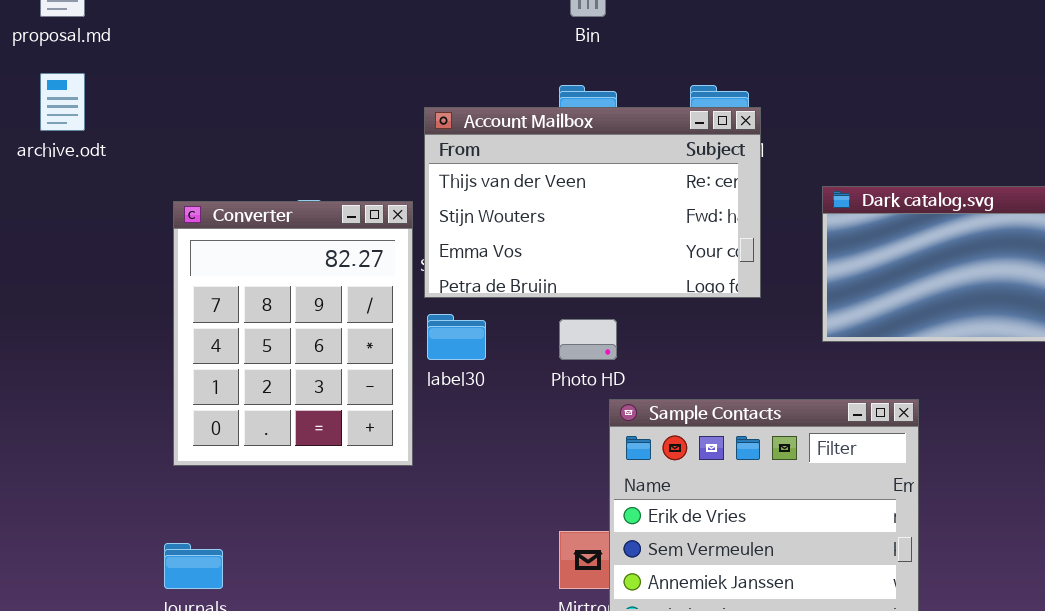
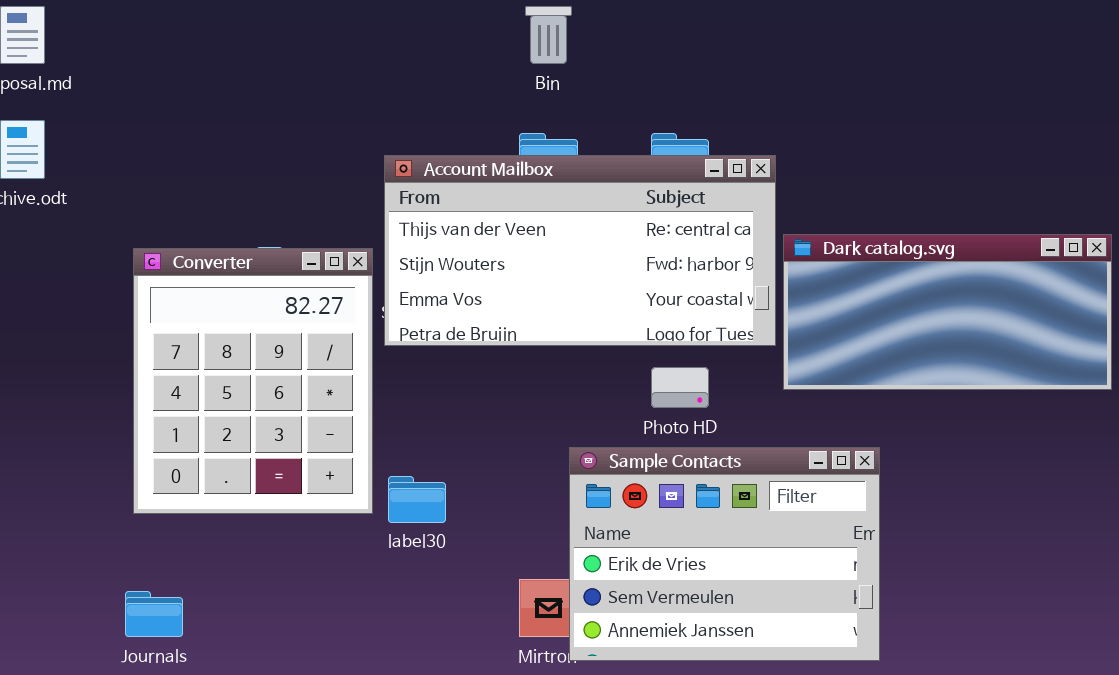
Account Mailbox: [424,107,761,298] -> [384,155,776,346], resized
label30: [427,314,486,360] -> [388,476,446,523], moved
Photo HD: [559,319,617,360] -> [651,367,709,408], moved

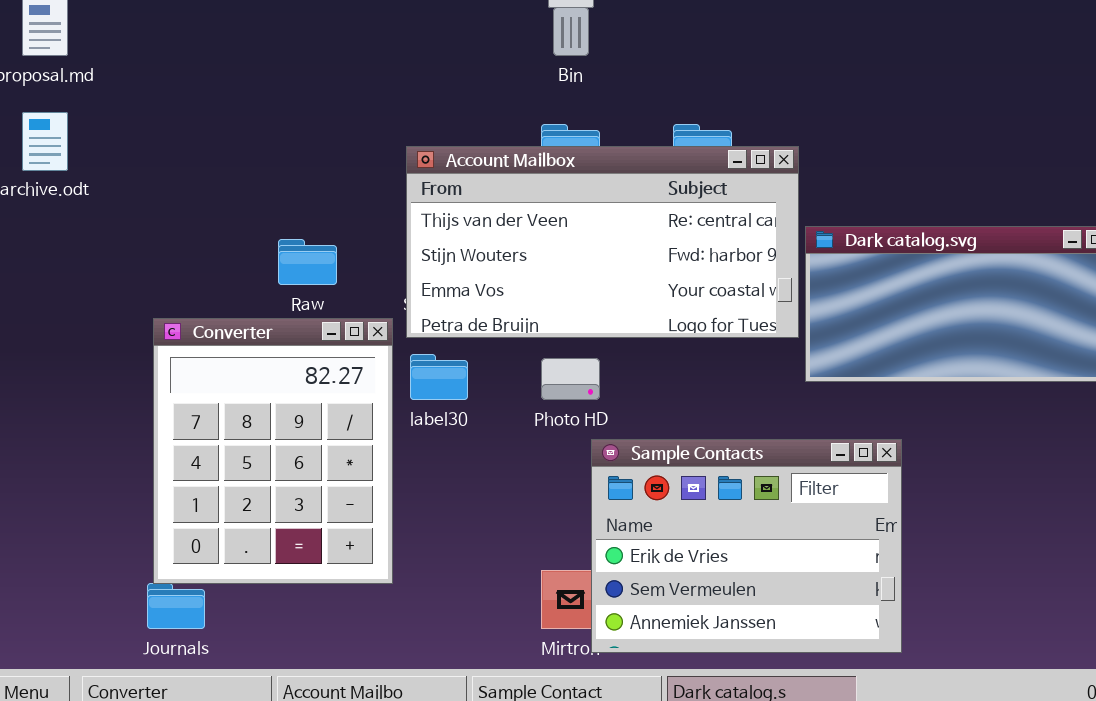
Converter: [133,248,373,514] -> [153,318,393,584], moved
Photo HD: [651,367,709,408] -> [541,358,600,400], moved
label30: [388,476,446,523] -> [410,354,468,400], moved

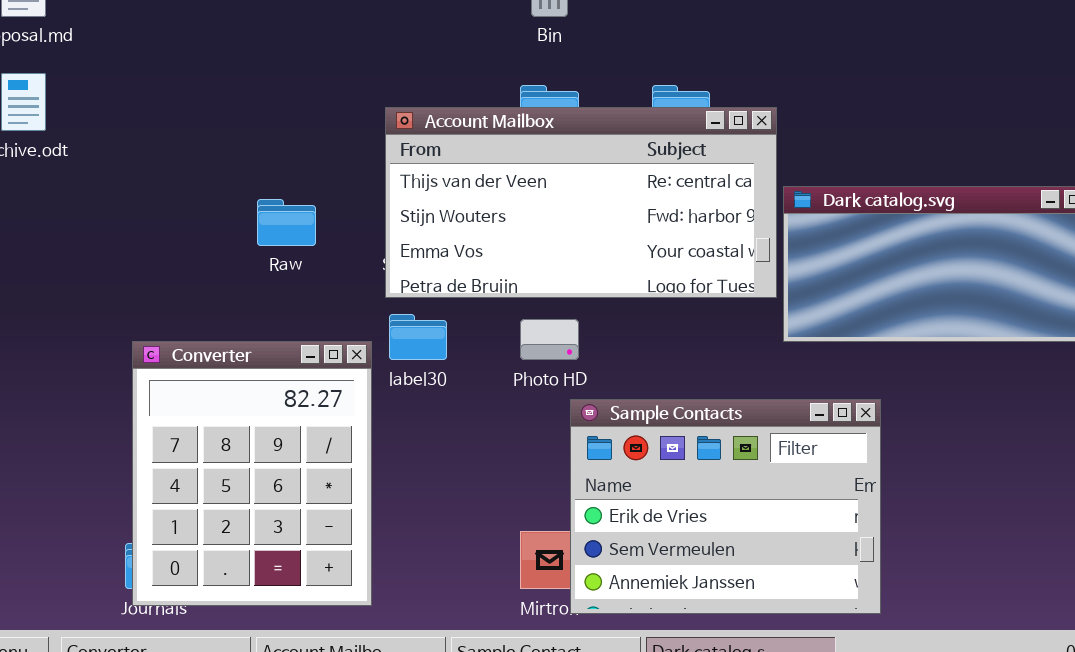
Converter: [153,318,393,584] -> [132,341,372,606], moved

